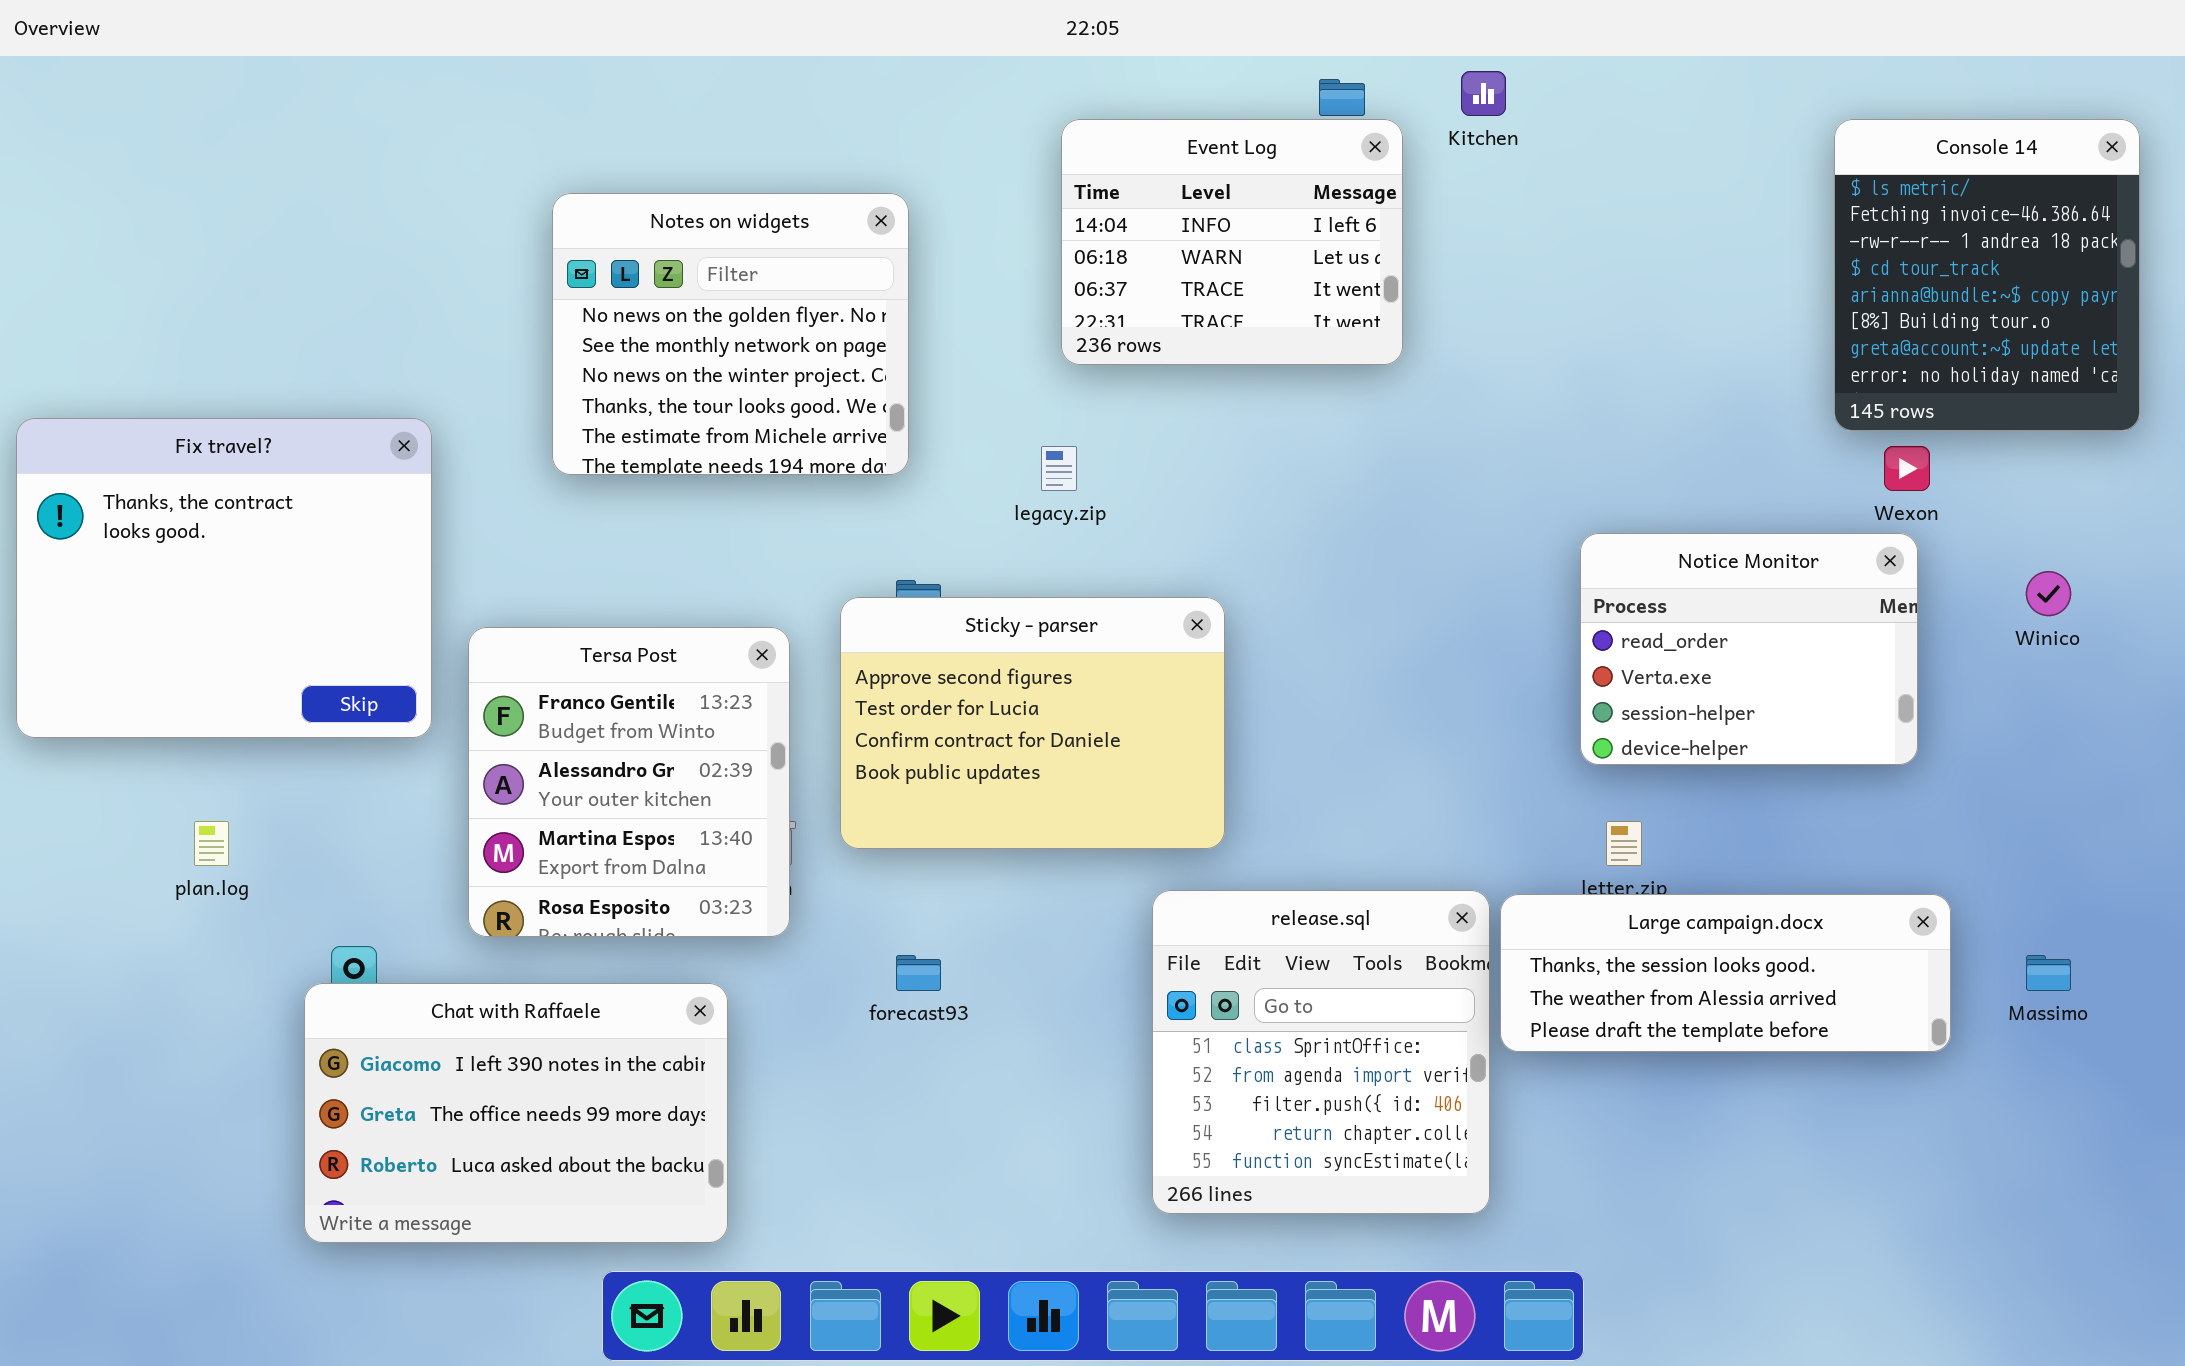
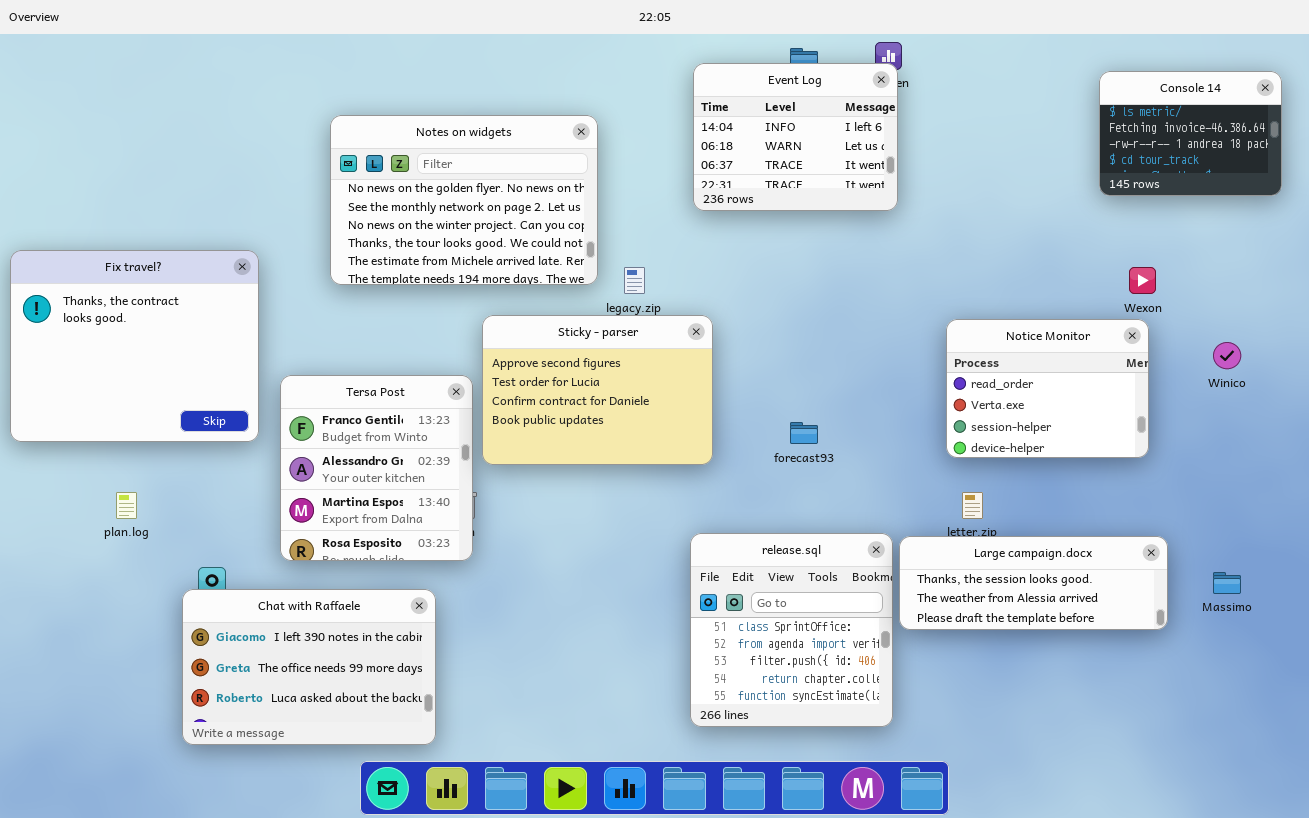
Event Log: [1061,119,1403,365] -> [693,63,898,211], moved
Console 14: [1834,119,2140,431] -> [1099,71,1282,196], resized
Notes on widgets: [552,193,909,475] -> [330,115,598,285], resized
Sticky - parser: [840,597,1225,849] -> [482,315,713,465], moved
forecast93: [896,955,941,991] -> [790,422,818,444], moved

